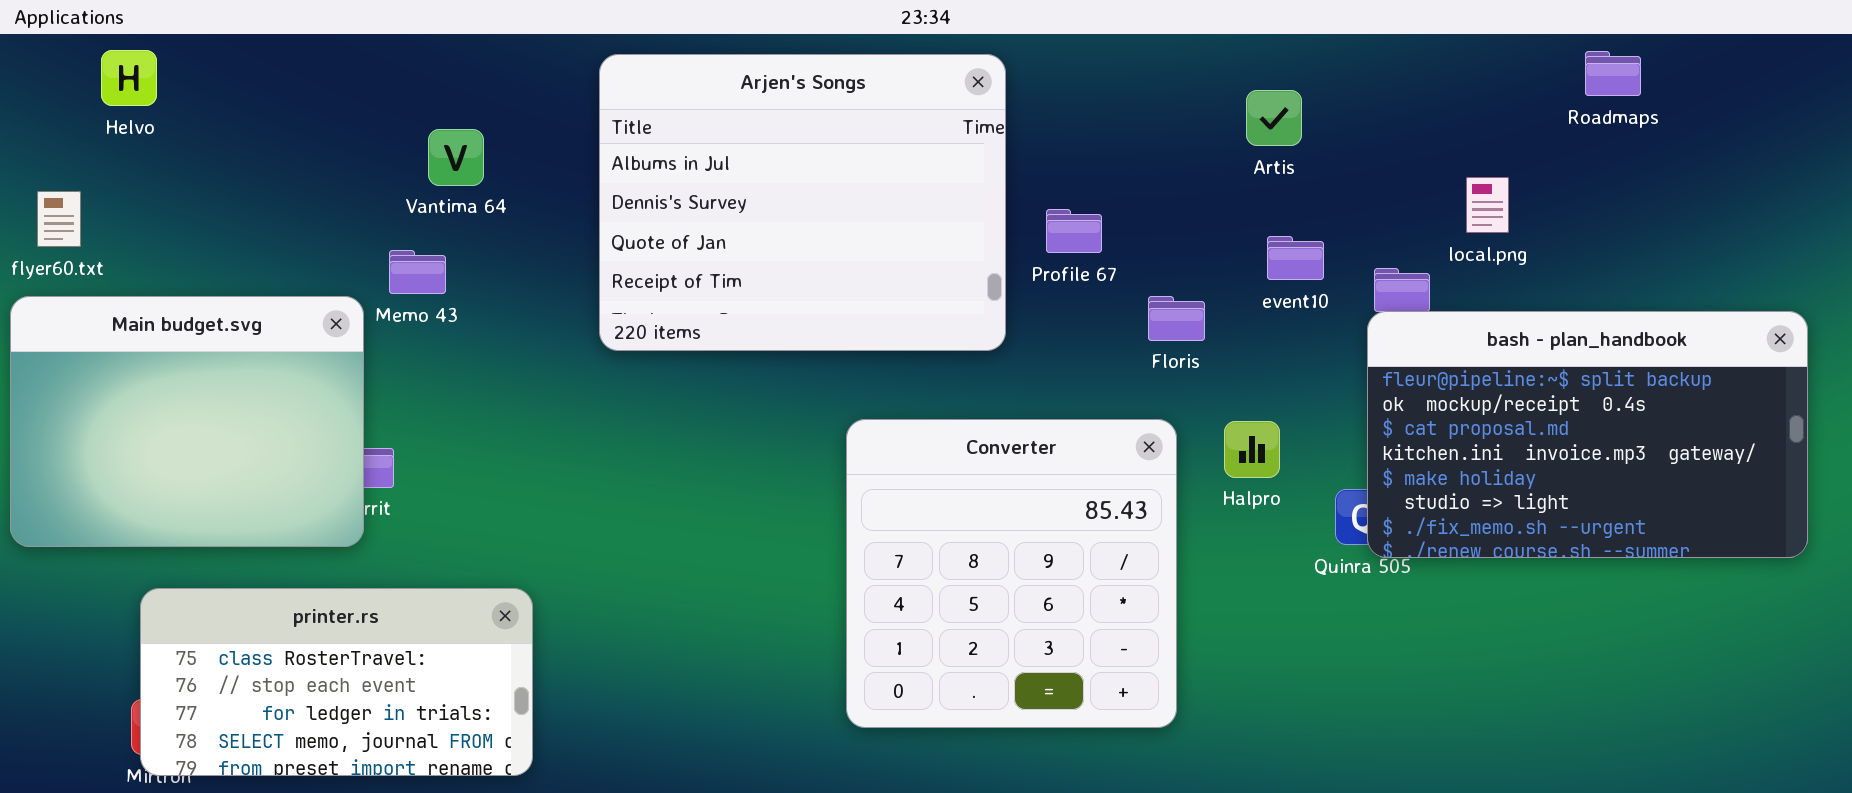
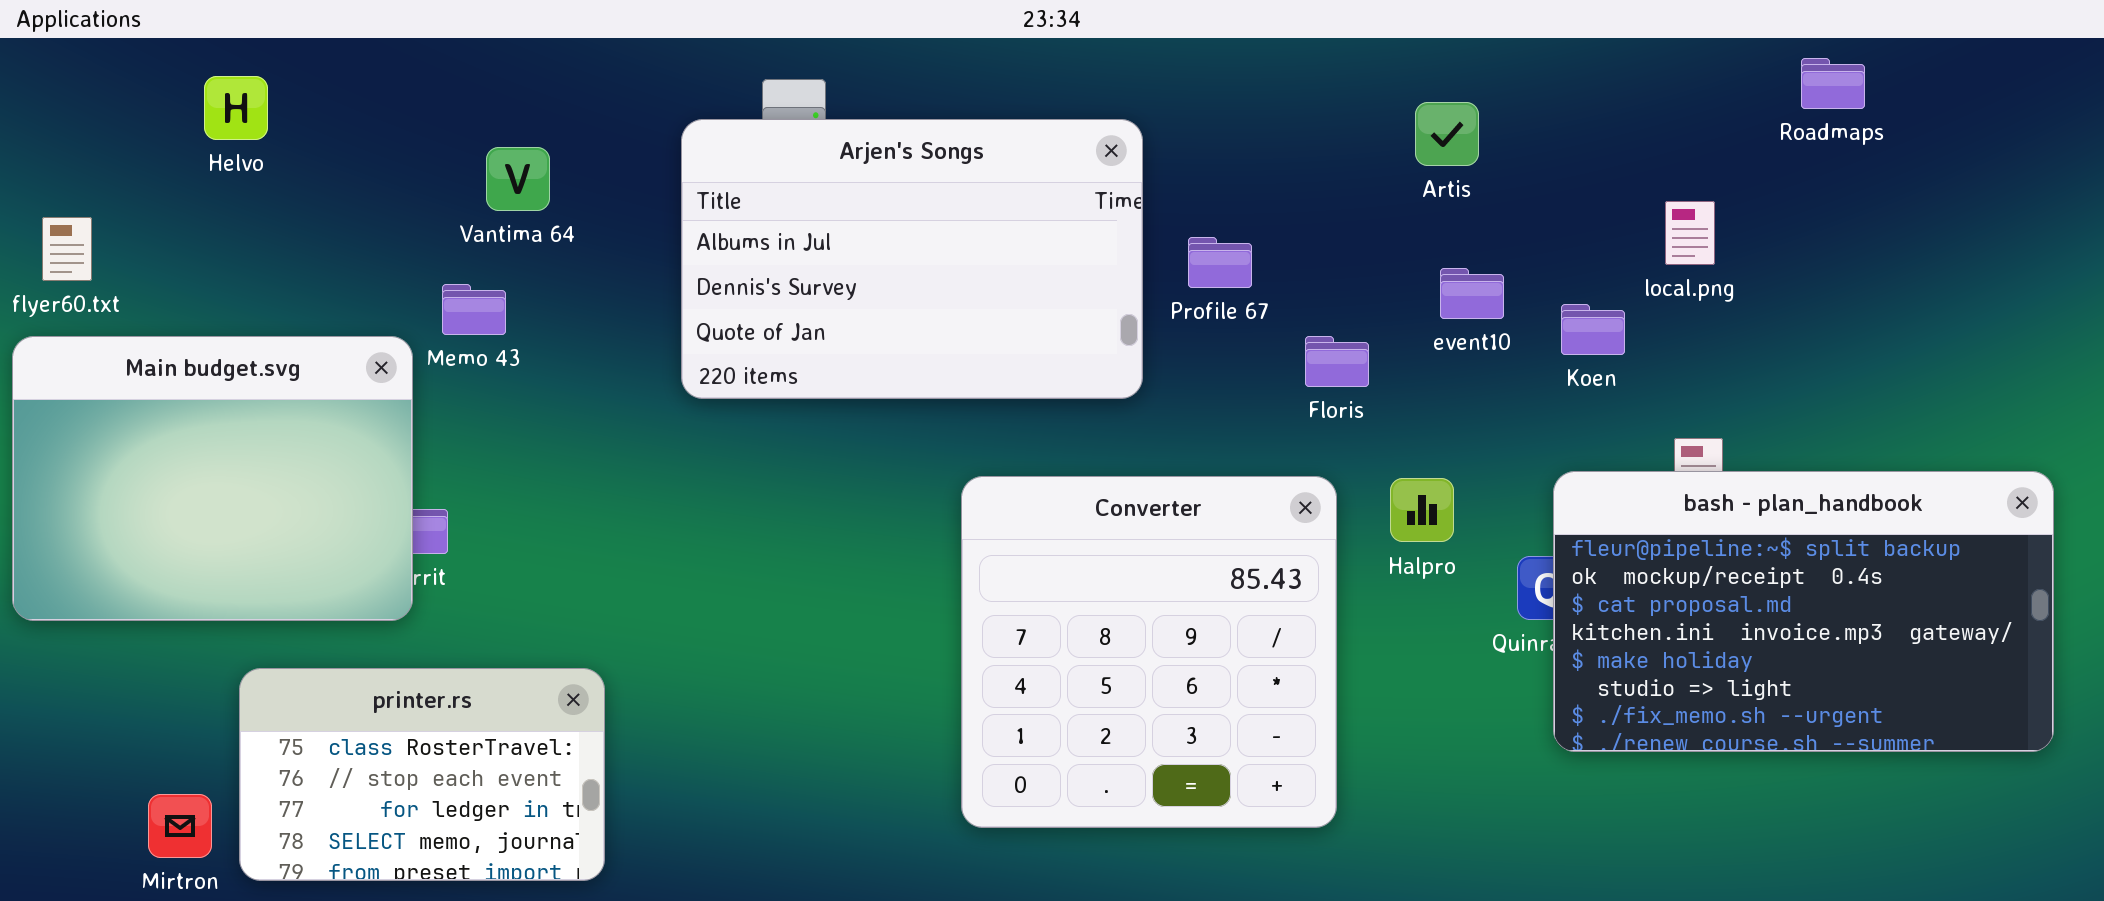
Helvo: [101,50,157,106] -> [204,76,268,140], moved
Arjen's Songs: [599,54,1006,351] -> [681,119,1143,399], resized
bash - plan_handbook: [1367,311,1808,558] -> [1553,471,2054,752], moved
printer.rs: [140,588,533,776] -> [239,668,605,881], resized

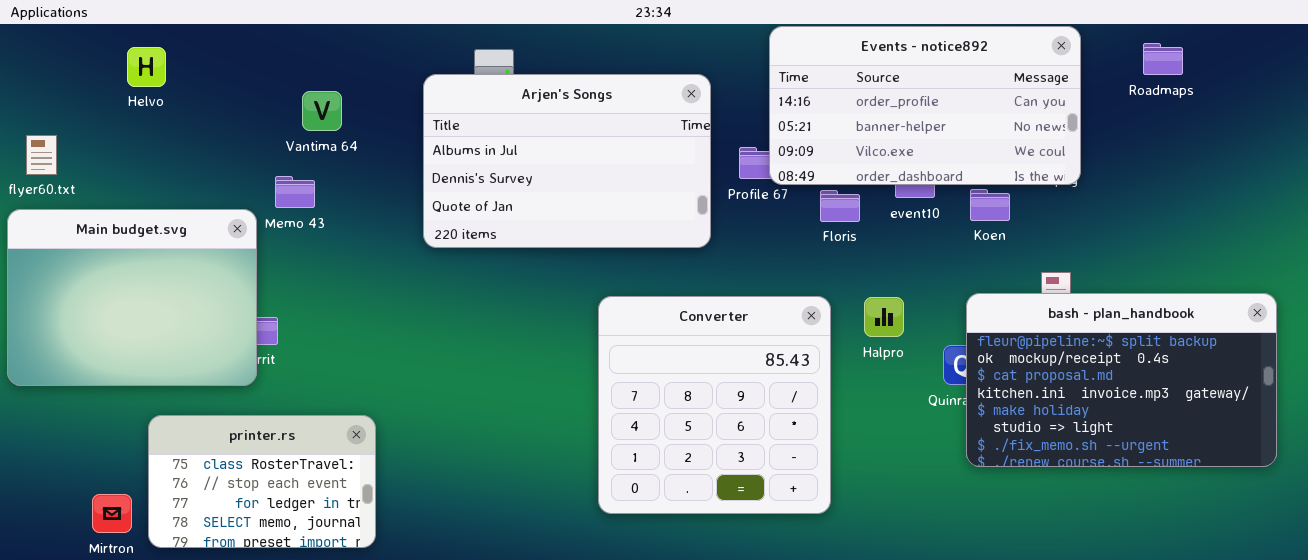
Events - notice892: none -> [769,26,1081,185], opened
Roadmaps: [1801,58,1865,109] -> [1143,43,1183,75], moved
Floris: [1305,336,1369,387] -> [820,190,860,222], moved

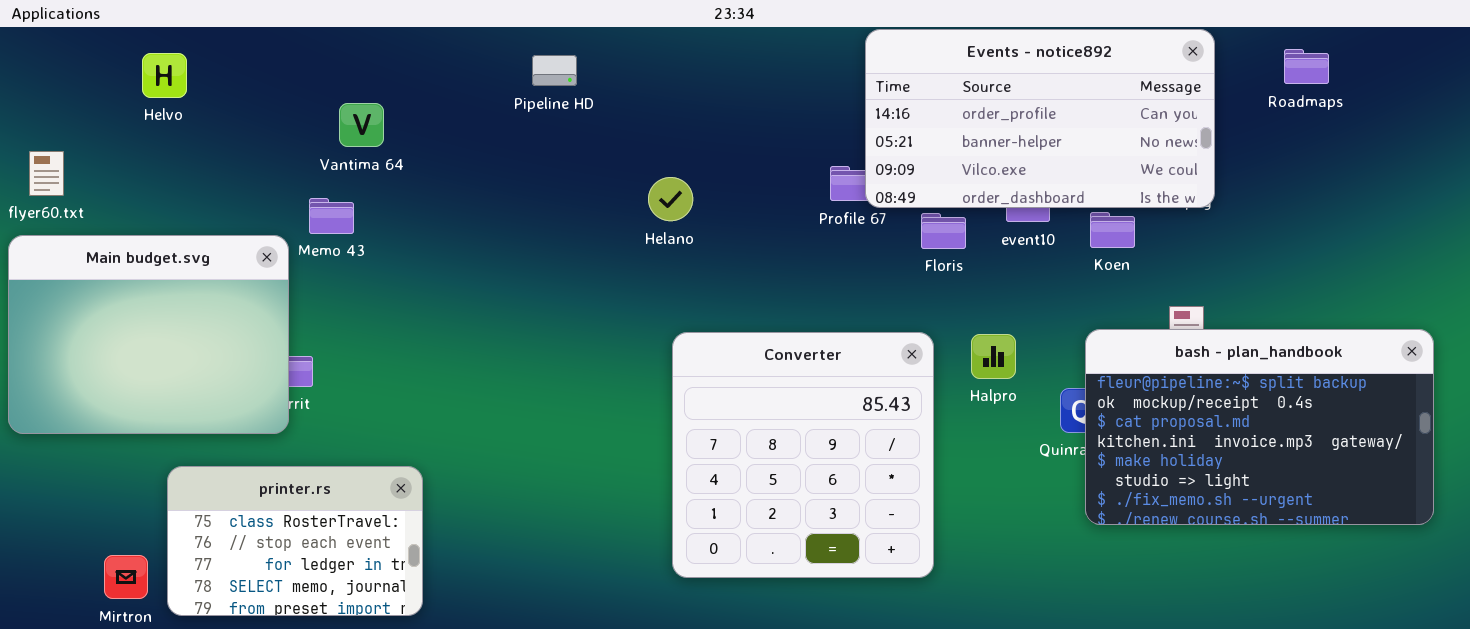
Arjen's Songs: [423,74,711,248] -> none, closed

